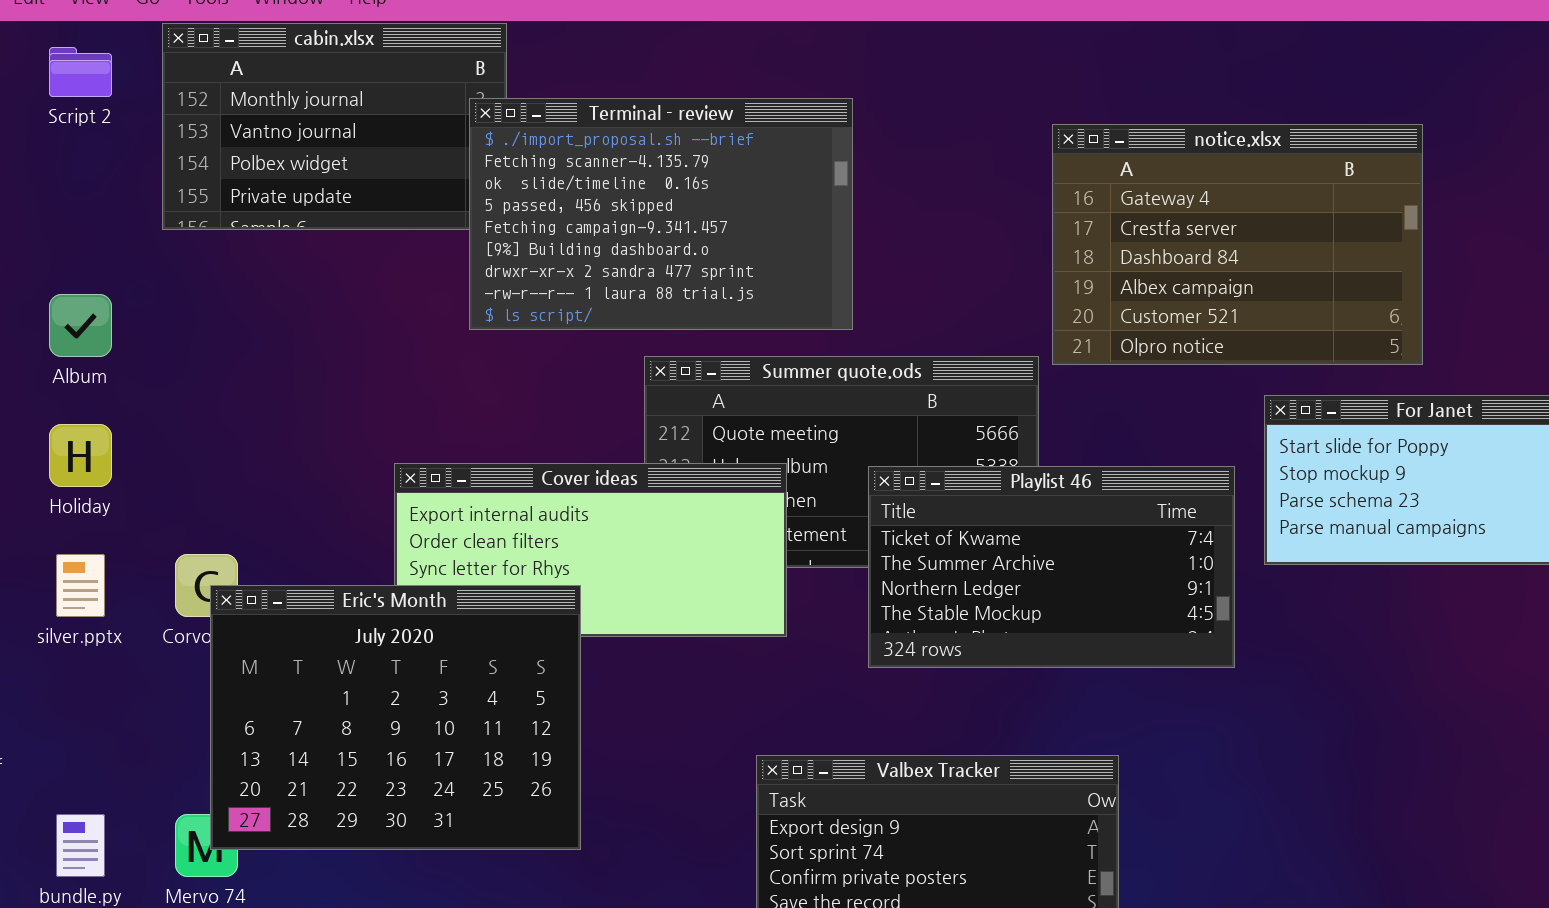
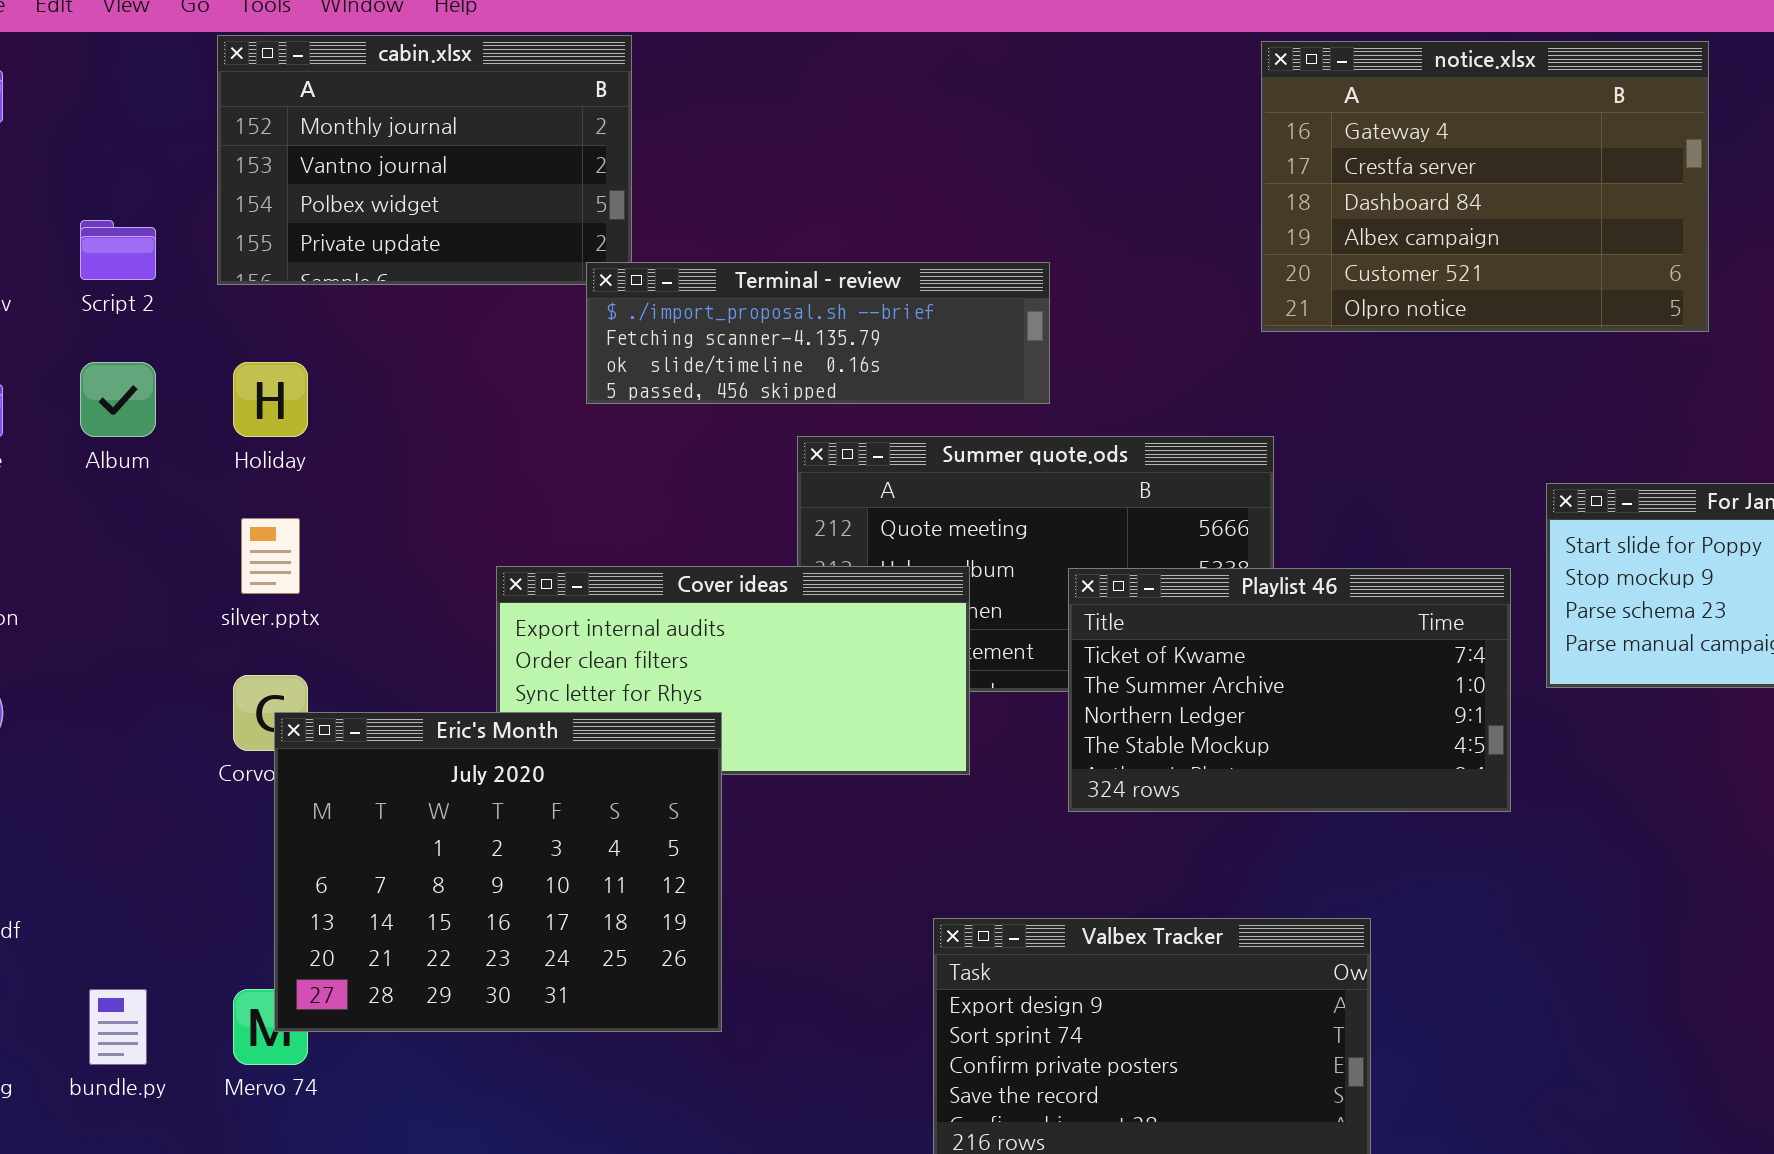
Script 2: [49,47,112,97] -> [80,220,156,280], moved
Terminal - review: [469,98,853,330] -> [586,262,1050,404], resized
notice.xlsx: [1052,124,1423,365] -> [1261,41,1709,332], moved
Holiday: [49,424,112,487] -> [233,362,308,437], moved
silver.pptx: [56,554,105,617] -> [241,518,300,594], moved

